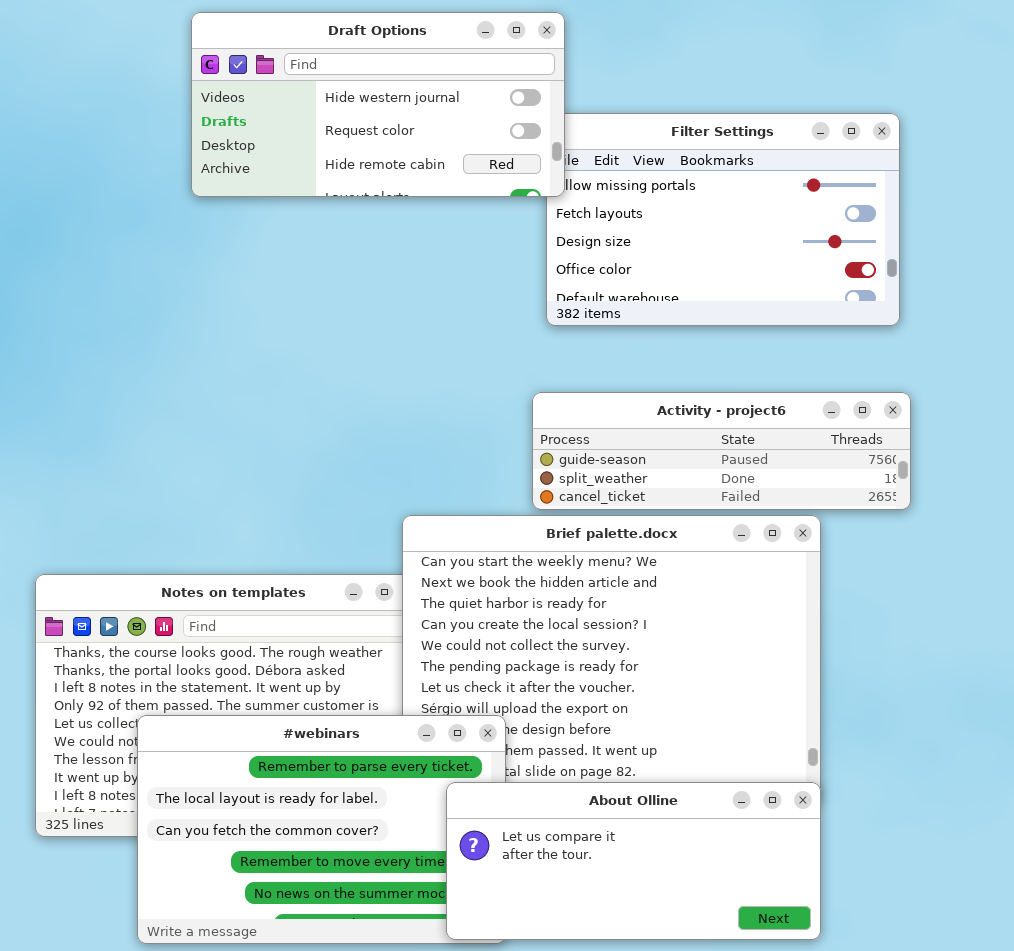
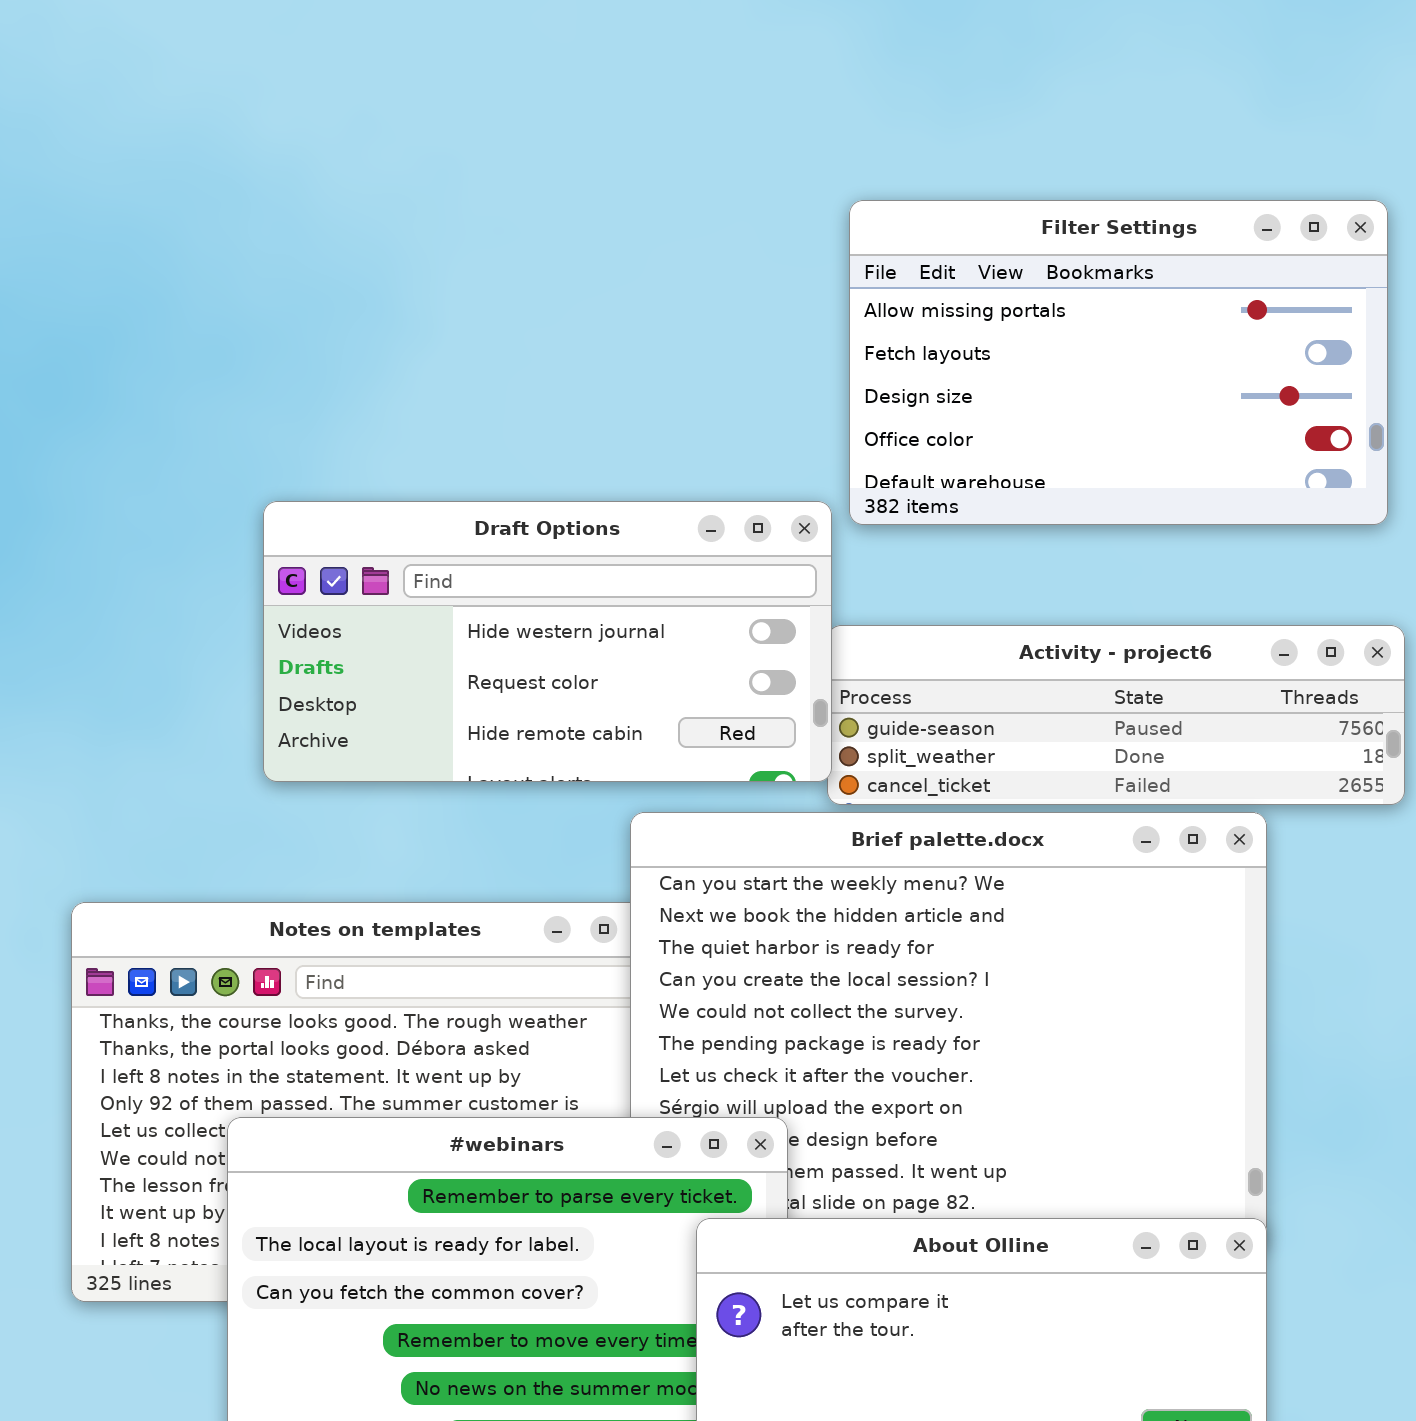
Draft Options: [191,12,565,197] -> [263,501,832,782], moved

